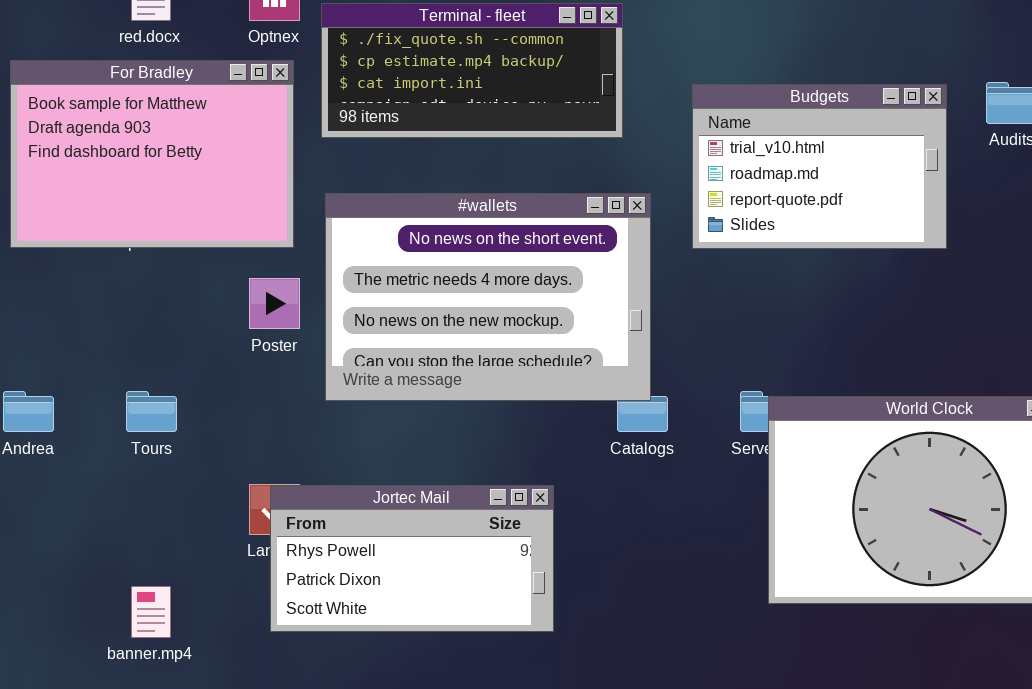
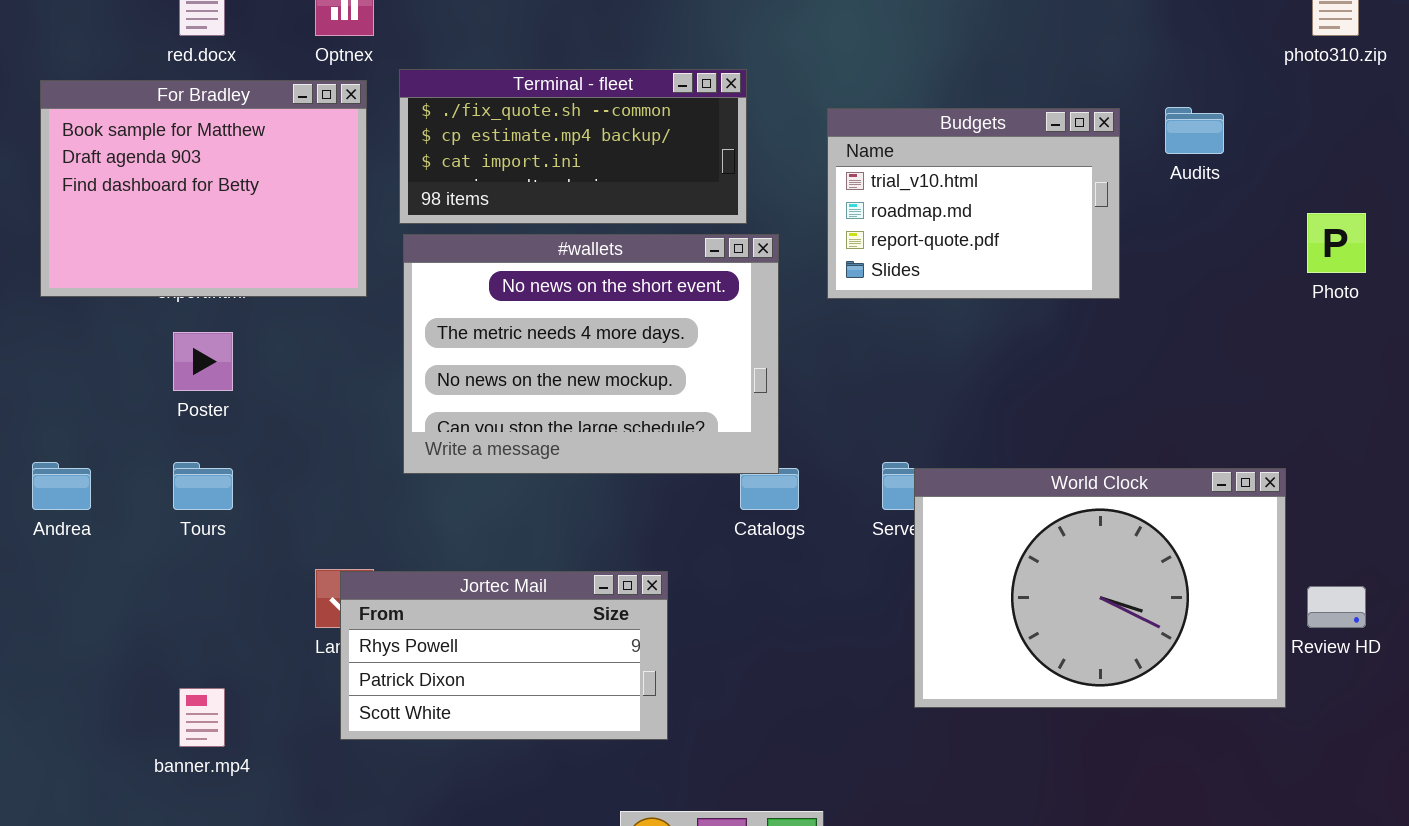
Terminal - fleet: [321,3,623,138] -> [399,69,747,224], moved
Poster: [249,278,300,329] -> [173,332,233,391], moved

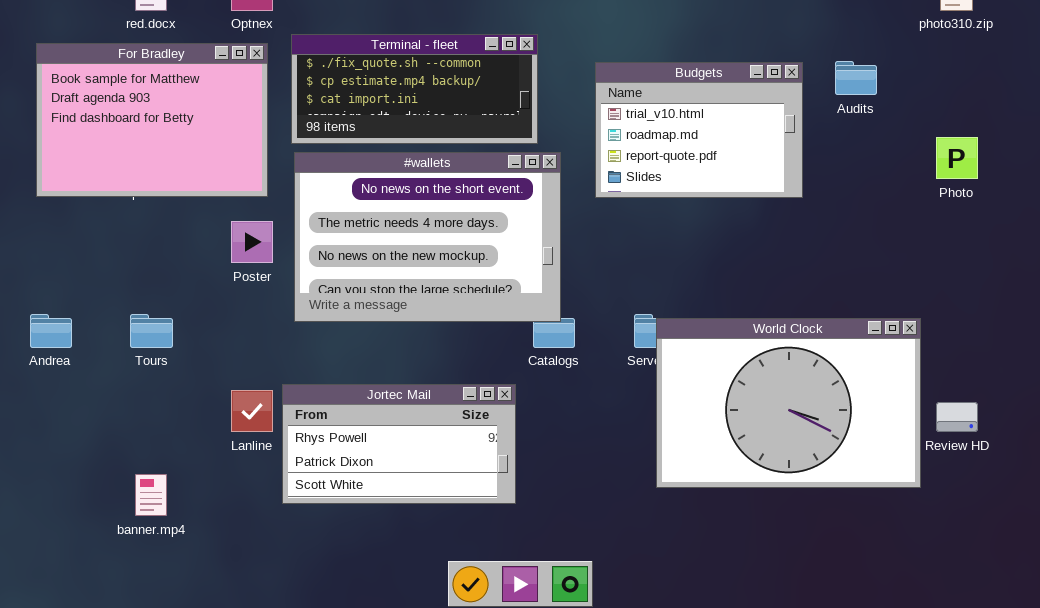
Poster: [173,332,233,391] -> [231,221,273,263], moved
Jortec Mail: [340,571,668,740] -> [282,384,516,504], moved

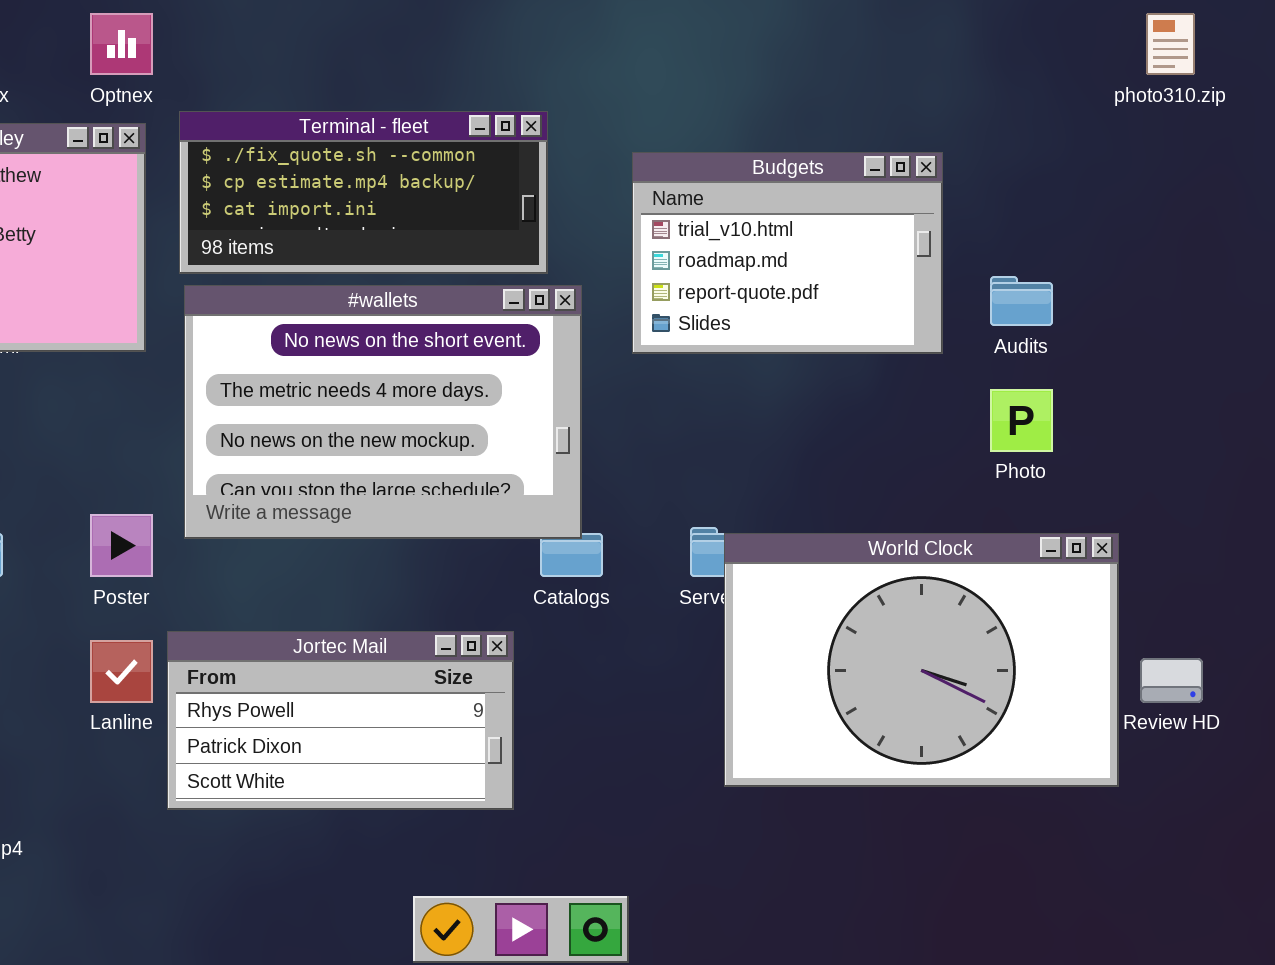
Audits: [835,61,877,95] -> [990,276,1053,326], moved
Photo: [936,137,978,179] -> [990,389,1053,452], moved
Poster: [231,221,273,263] -> [90,514,153,577], moved

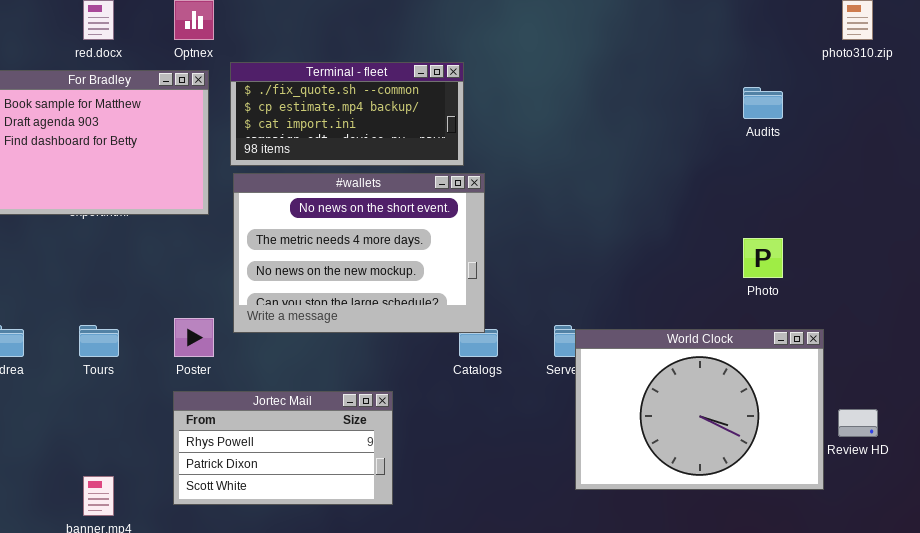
Budgets: [632,152,943,354] -> none, closed
Audits: [990,276,1053,326] -> [743,87,783,119], moved
Jortec Mail: [167,631,514,810] -> [173,391,393,505], moved

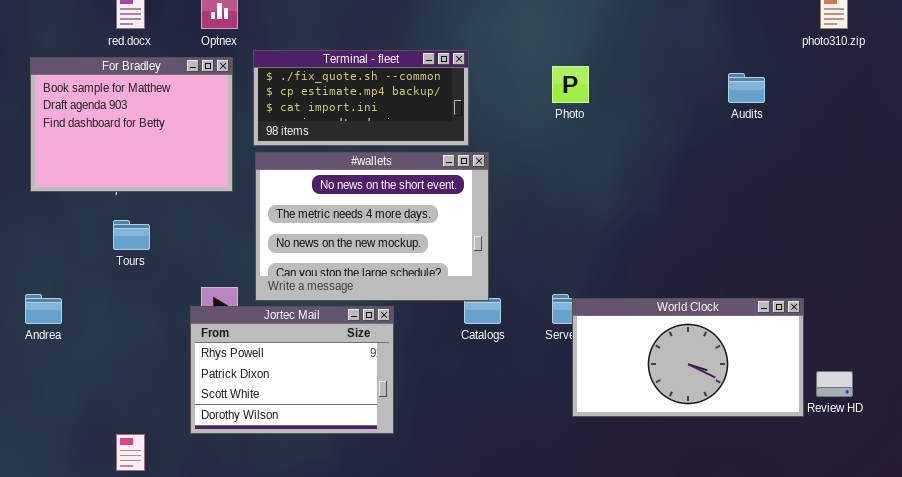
Photo: [743,238,783,278] -> [552,66,589,103], moved
Tours: [79,325,119,357] -> [113,220,150,250], moved
World Clock: [575,329,824,490] -> [572,298,804,417], resized
Jortec Mail: [173,391,393,505] -> [190,306,394,434], moved, resized

